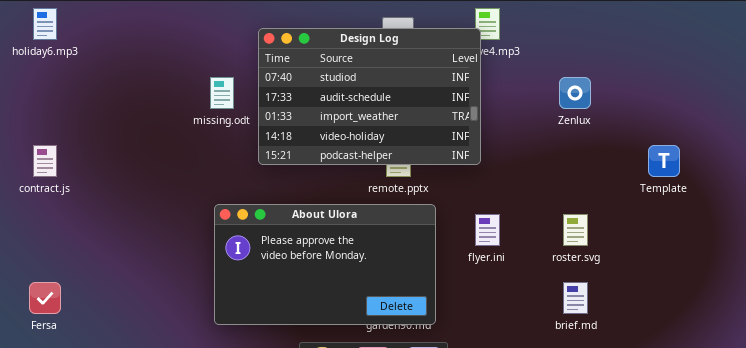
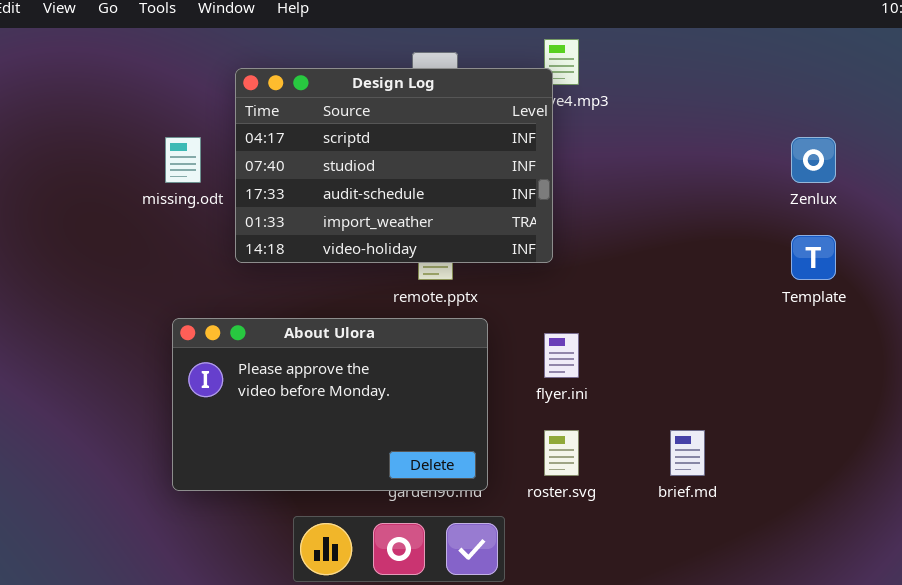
Design Log: [258,28,481,165] -> [235,68,553,263], scrolled up 1 row
Zenlux: [559,77,591,109] -> [791,137,836,183], moved
roster.svg: [563,214,588,246] -> [544,430,579,476], moved

